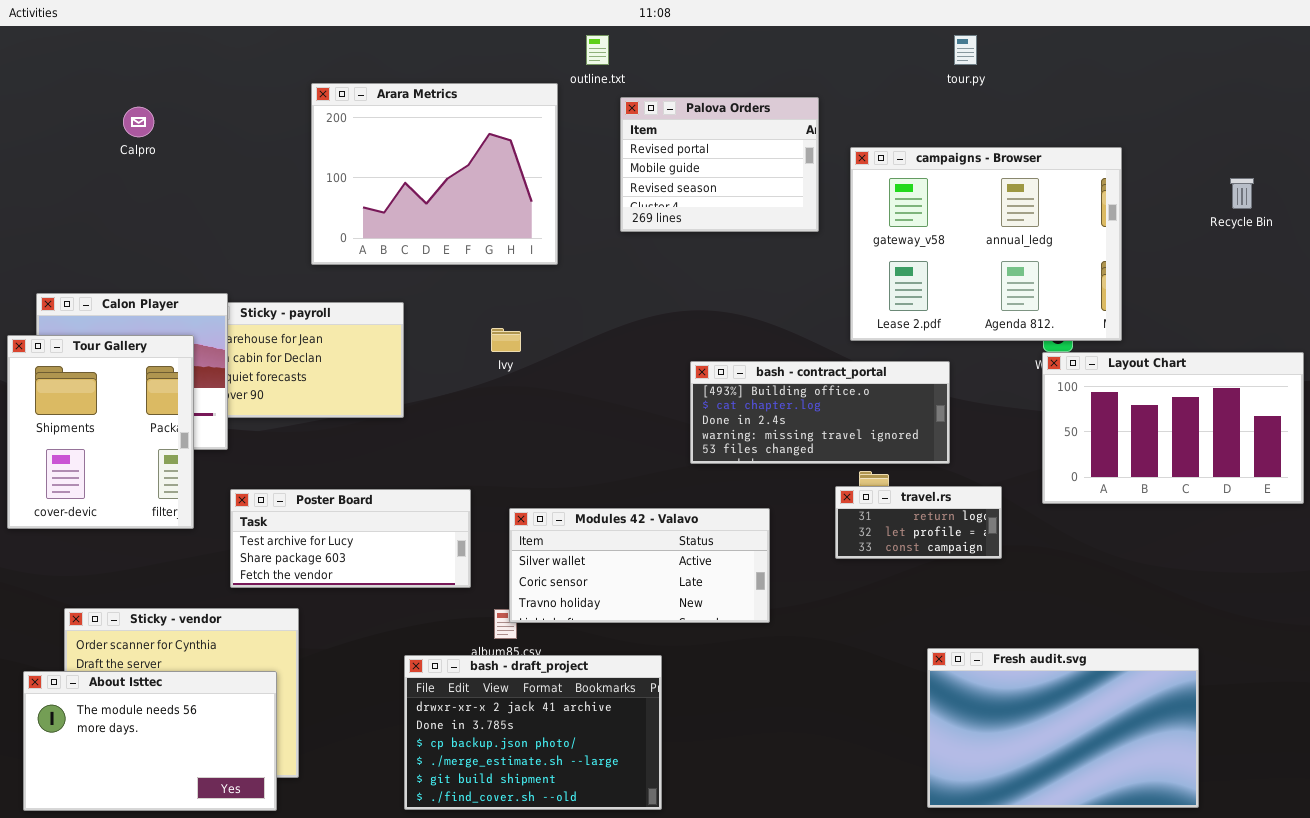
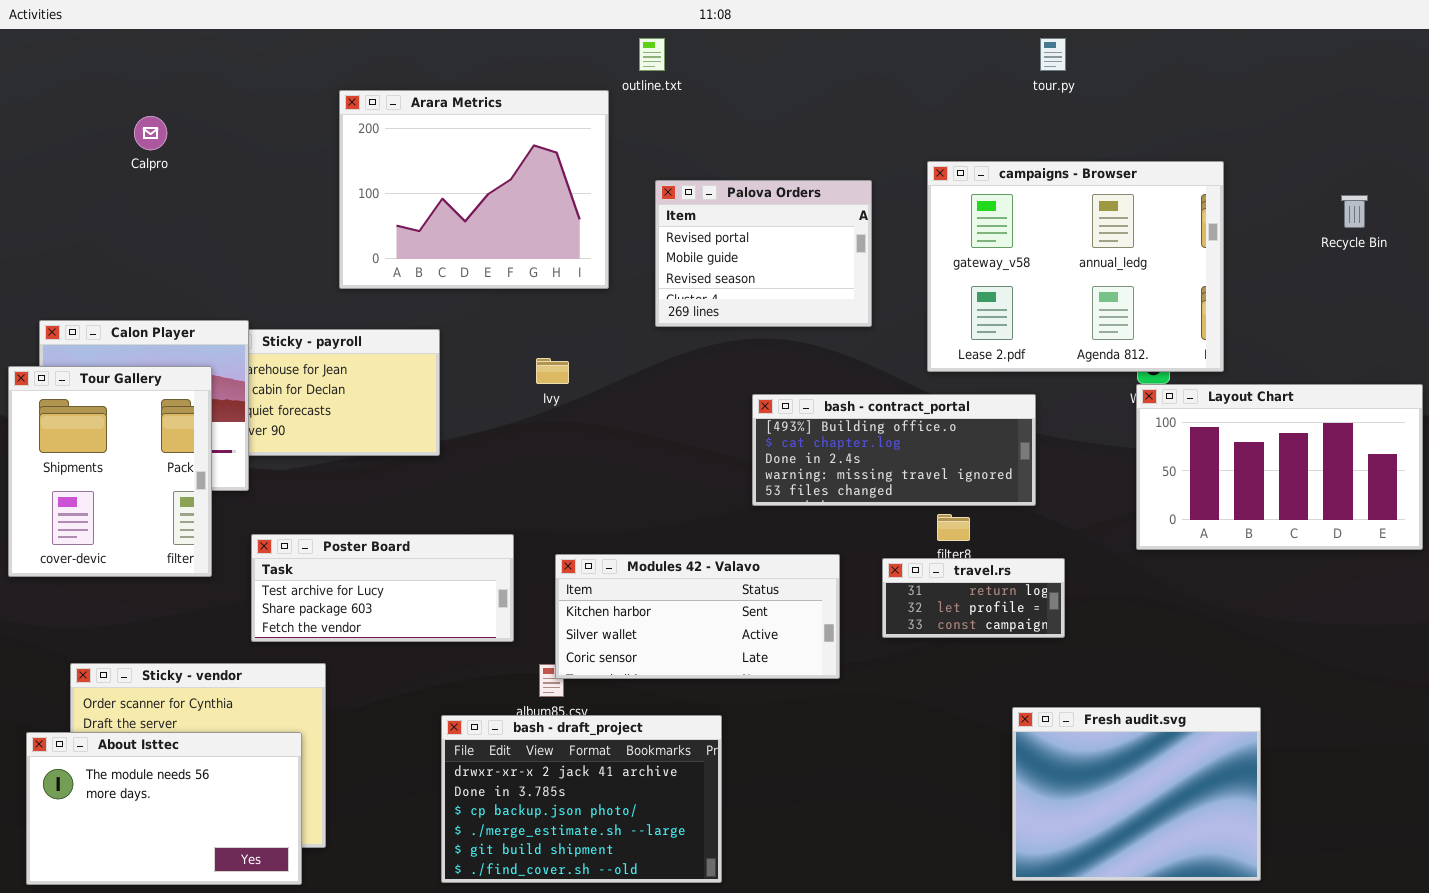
Palova Orders: [620,97,819,232] -> [655,180,872,327], moved
travel.rs: [835,486,1002,559] -> [882,558,1065,638], moved
Modules 42 - Valavo: [509,508,770,623] -> [555,554,840,679], scrolled up 1 row
Fresh audit.svg: [927,648,1199,808] -> [1012,707,1261,881], resized

